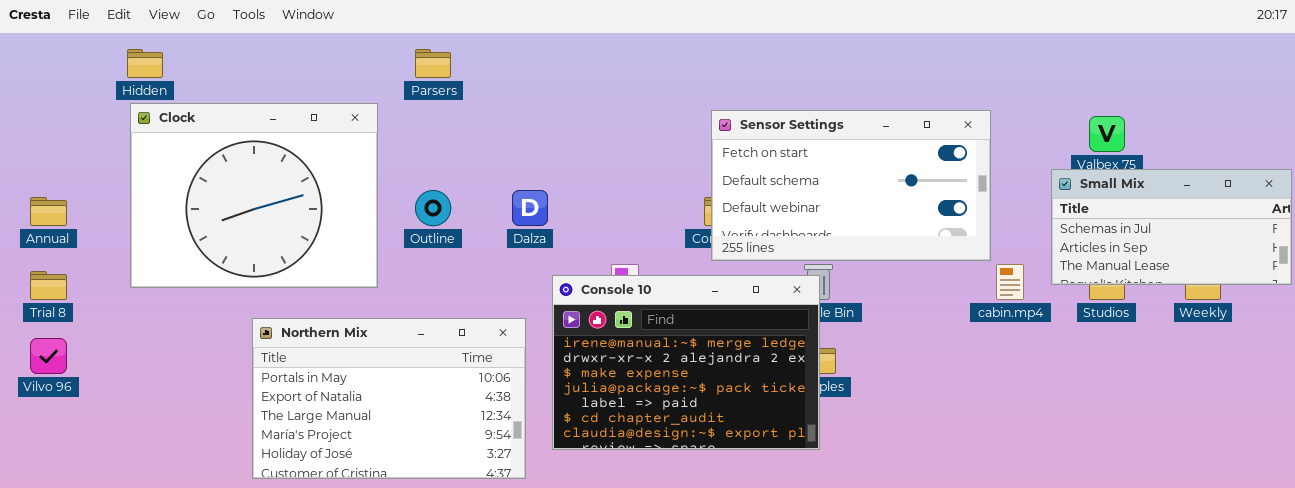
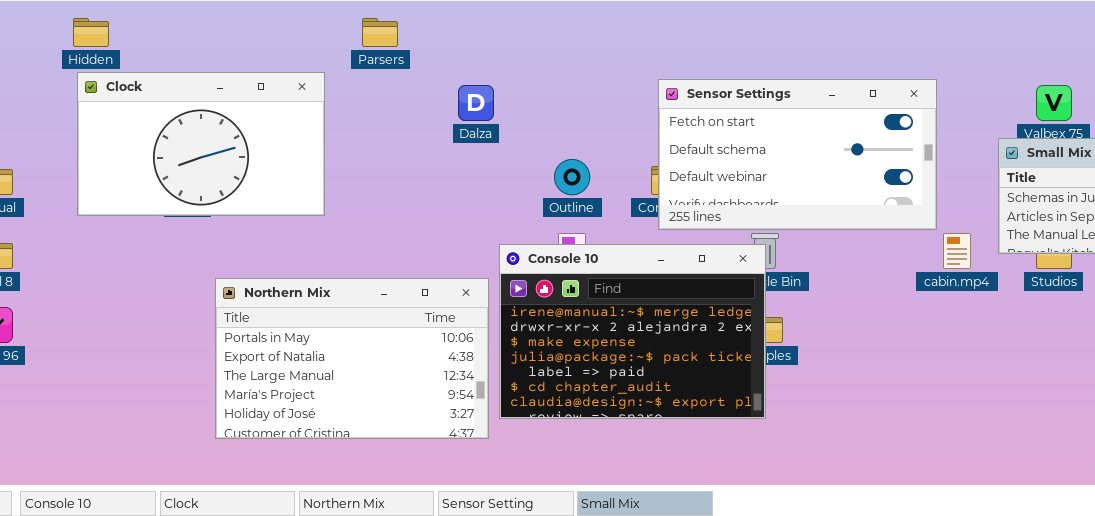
Clock: [130,103,378,288] -> [77,72,325,216], resized
Outline: [415,190,451,226] -> [554,159,590,195], moved
Dalza: [512,190,548,226] -> [458,85,494,121], moved
Northern Mix: [252,318,526,479] -> [215,278,489,439], moved

